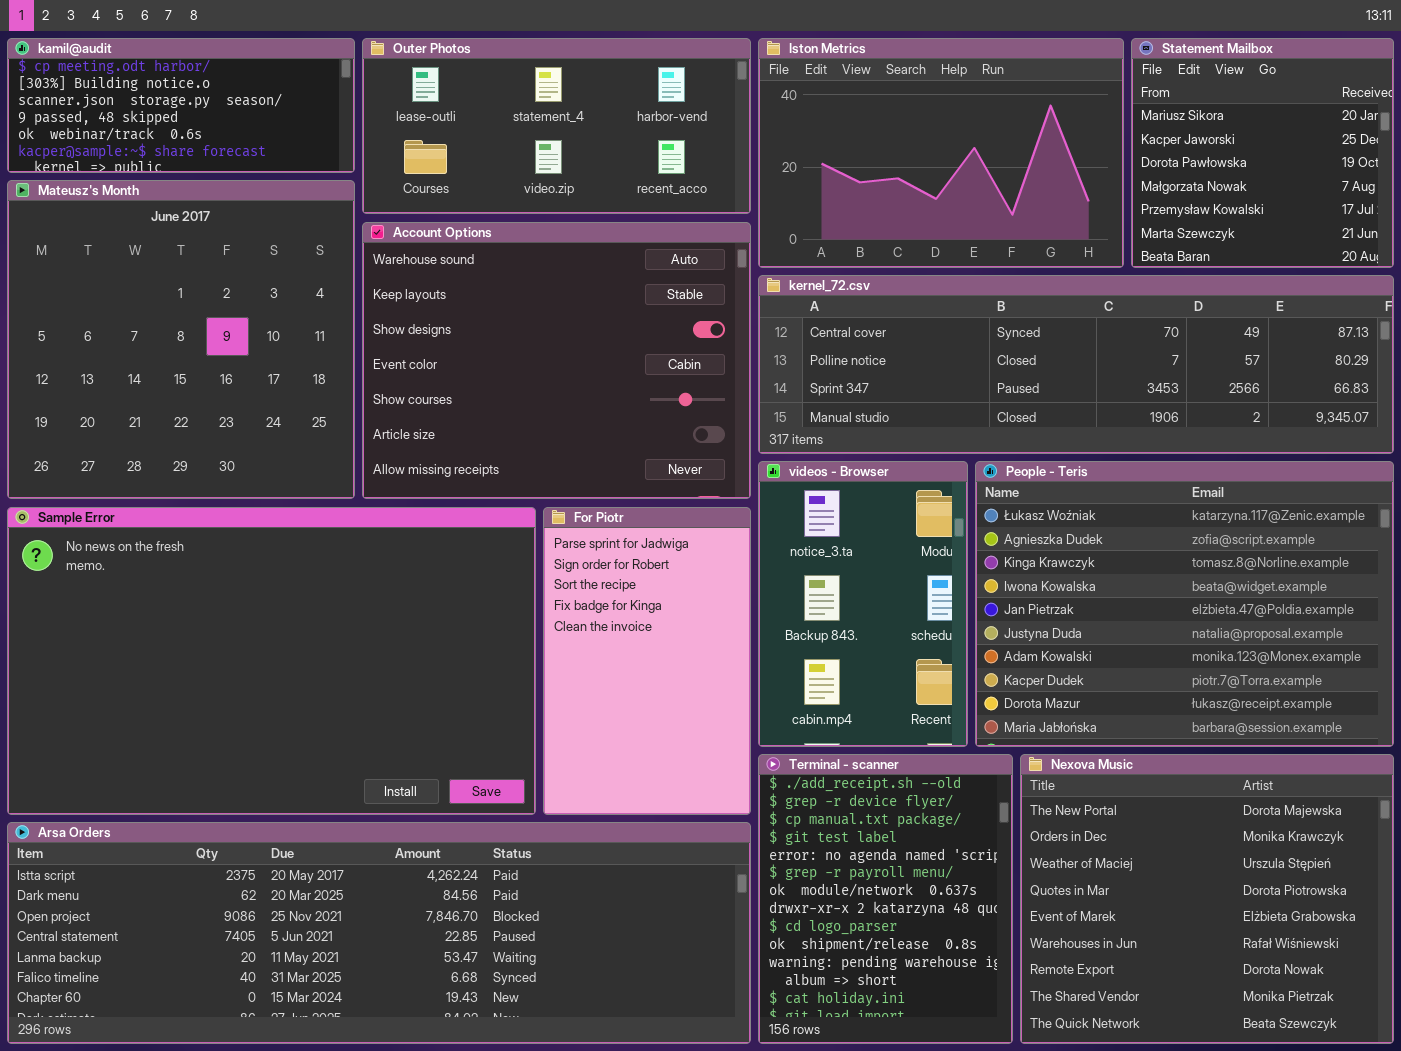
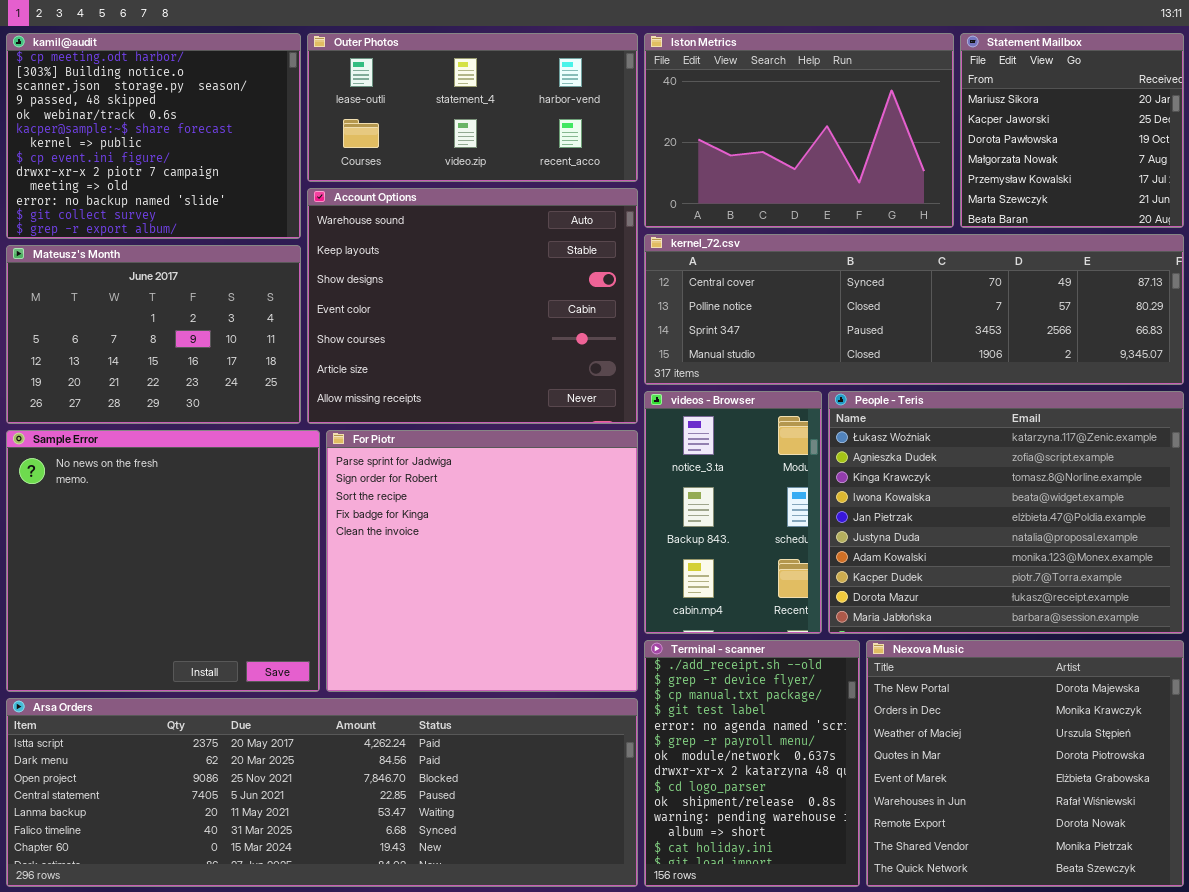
kamil@audit: [7,38,355,173] -> [6,33,301,239], resized
Mateusz's Month: [7,180,355,499] -> [6,245,301,424], resized
Sample Error: [7,507,536,815] -> [6,430,320,692], resized
For Piotr: [543,507,751,815] -> [326,430,638,692], resized

